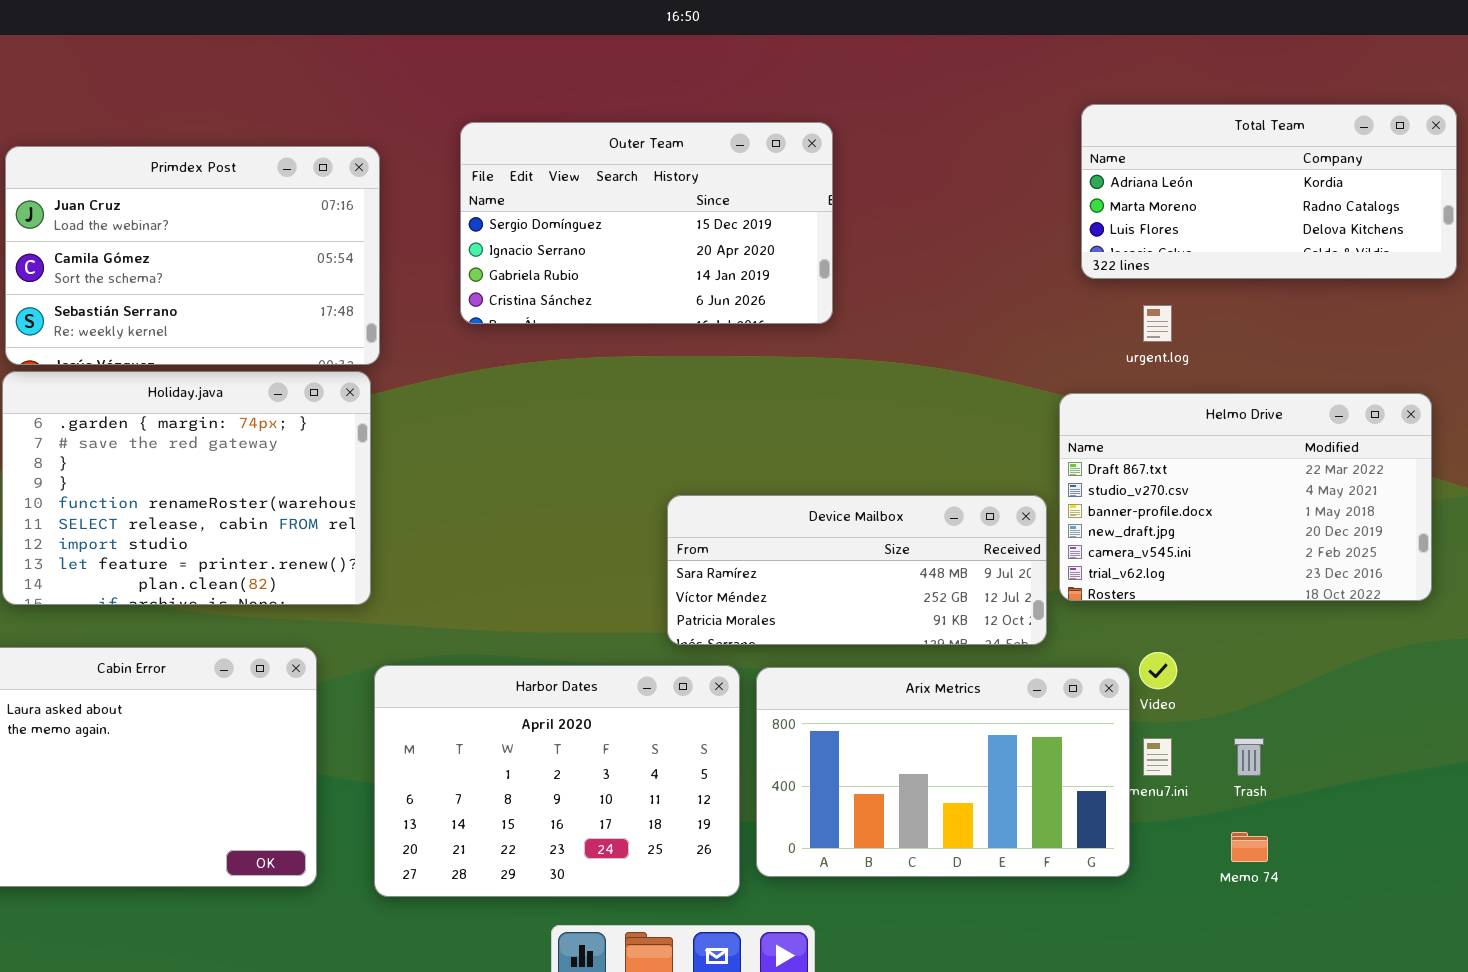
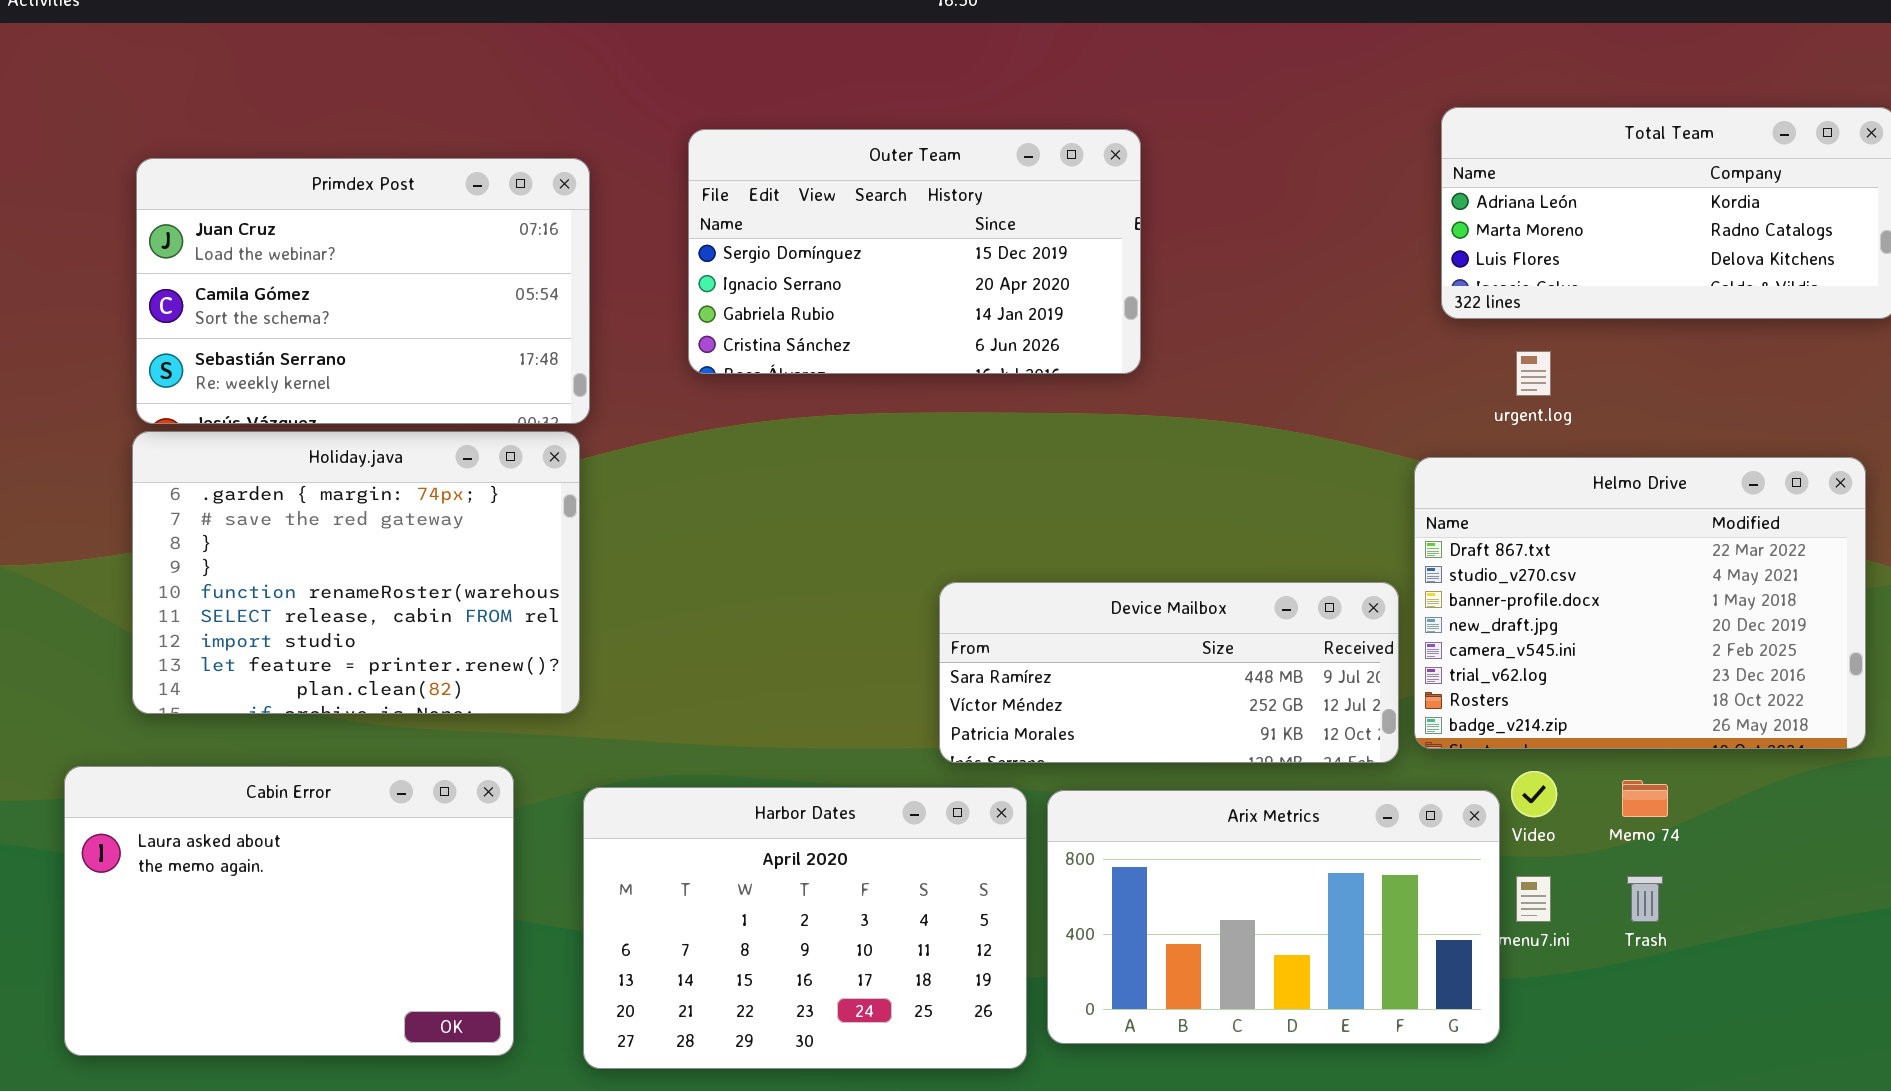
Helmo Drive: [1059,393,1432,601] -> [1414,457,1866,749], resized
Memo 74: [1231,832,1268,862] -> [1622,780,1668,817], moved

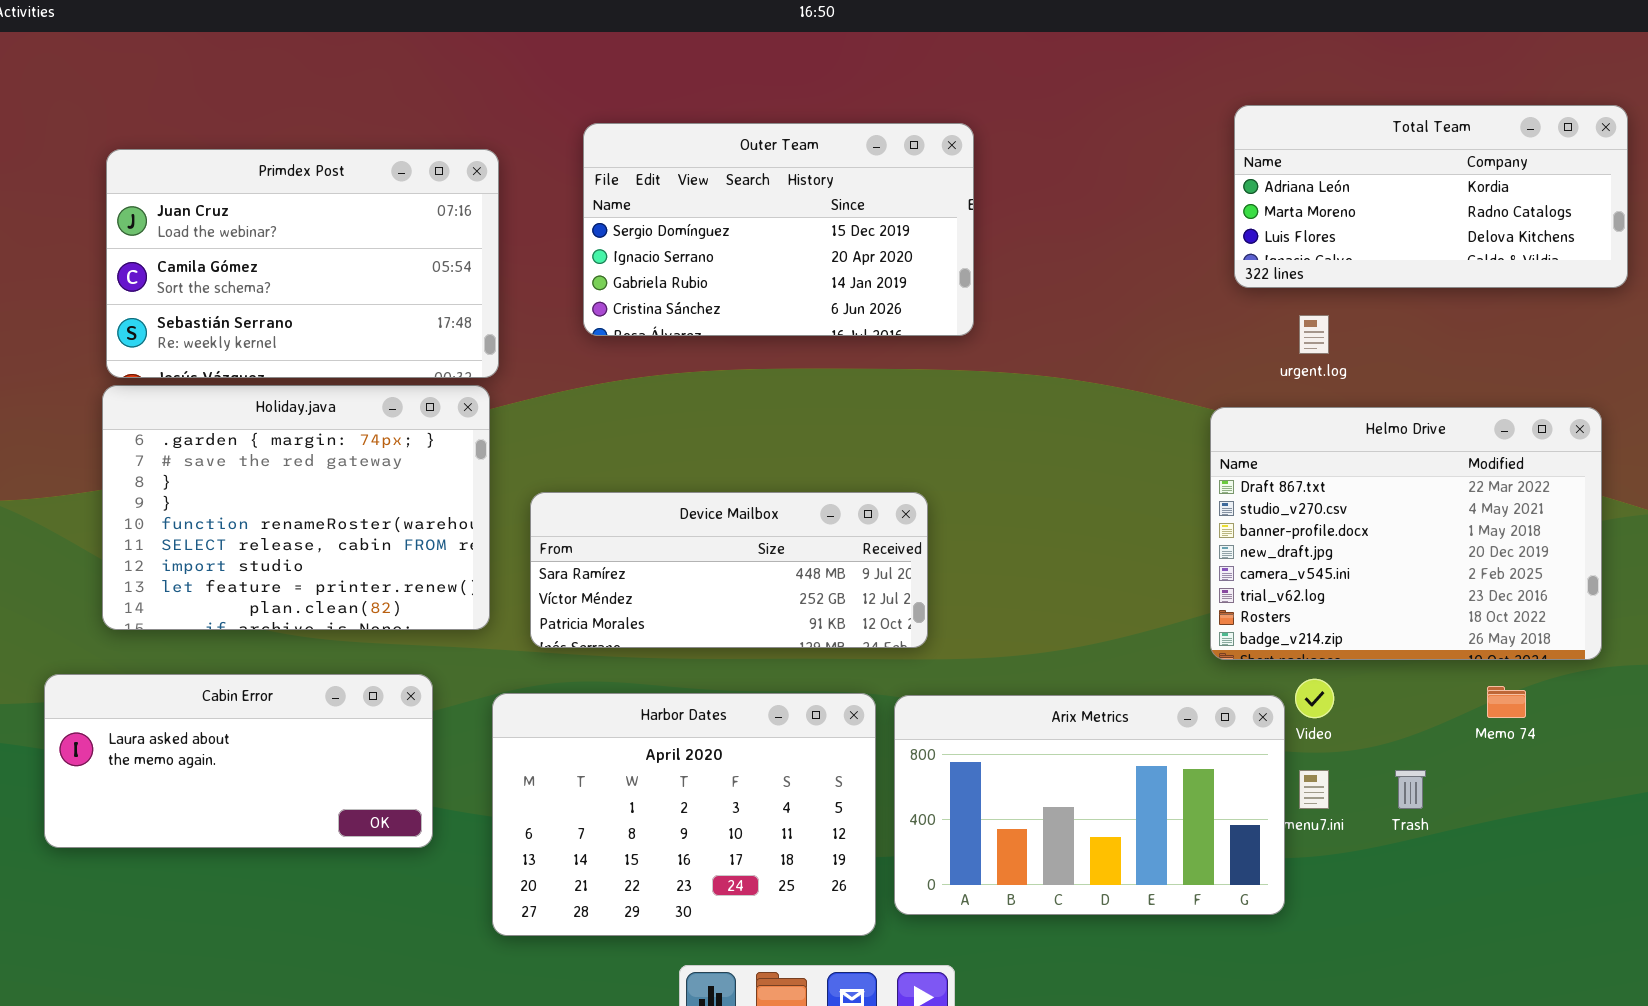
Device Mailbox: [939,582,1399,763] -> [530,492,928,648], moved
Cabin Error: [64,766,514,1056] -> [44,674,433,848], resized
Memo 74: [1622,780,1668,817] -> [1487,686,1526,718], moved

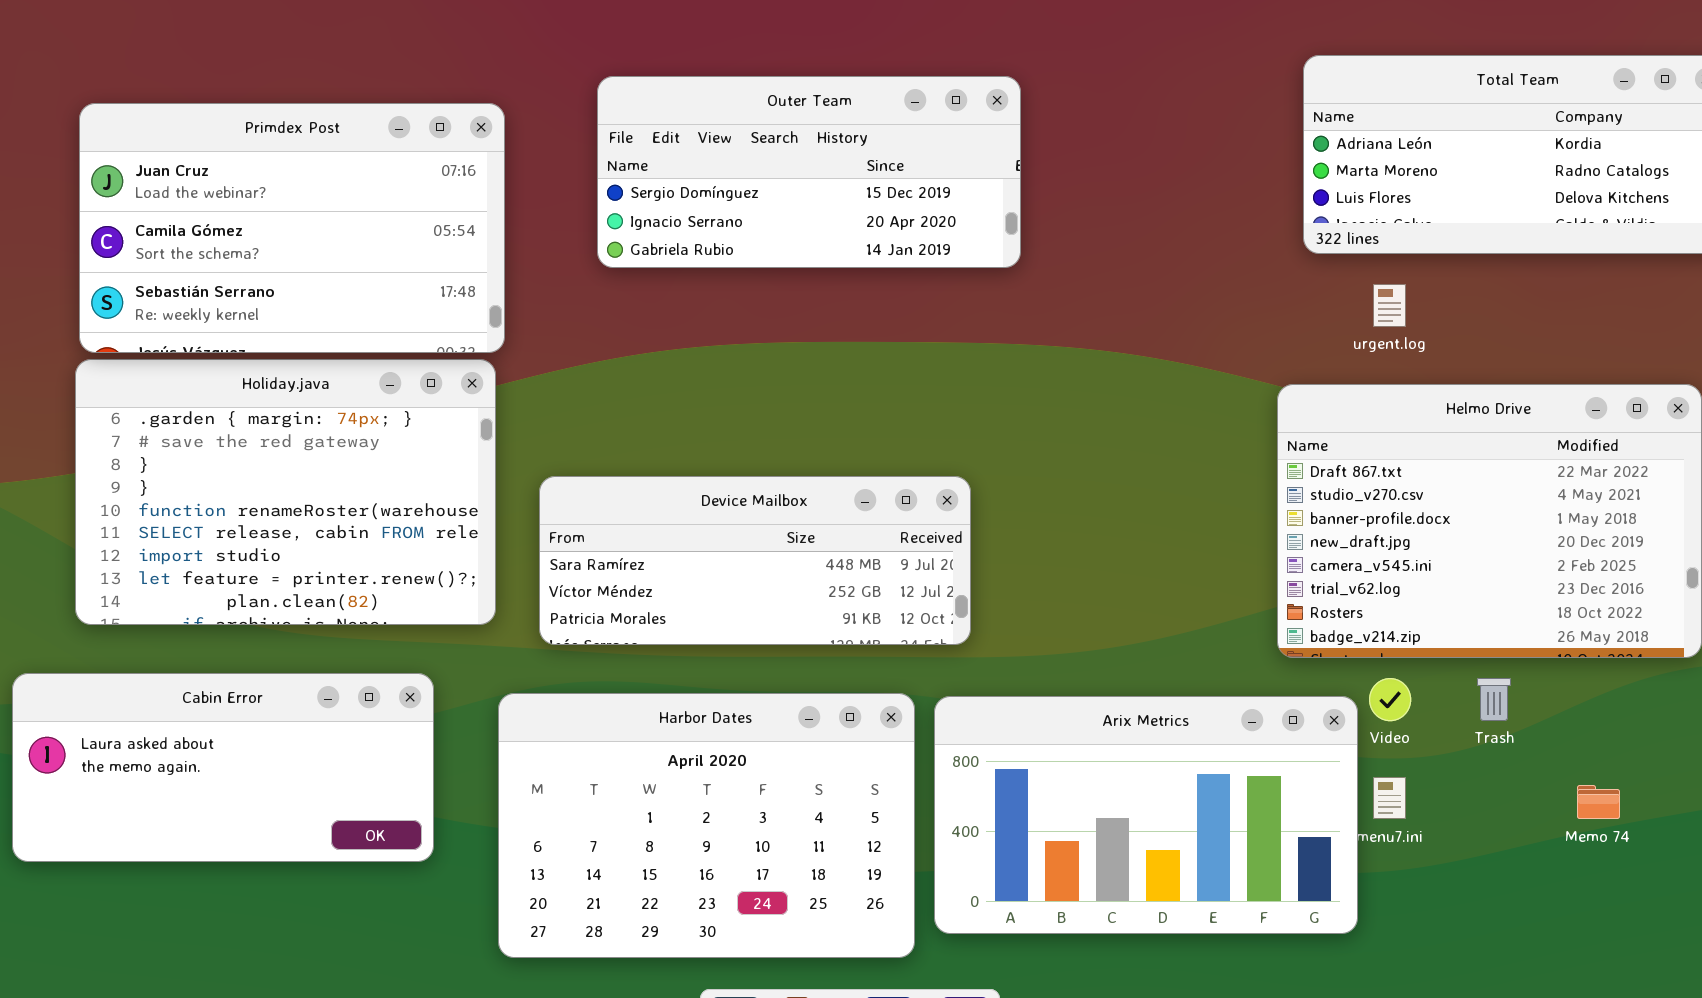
Outer Team: [583,123,974,336] -> [597,76,1021,268], resized
Memo 74: [1487,686,1526,718] -> [1577,785,1620,819], moved
Trash: [1395,770,1426,809] -> [1477,678,1511,721], moved

